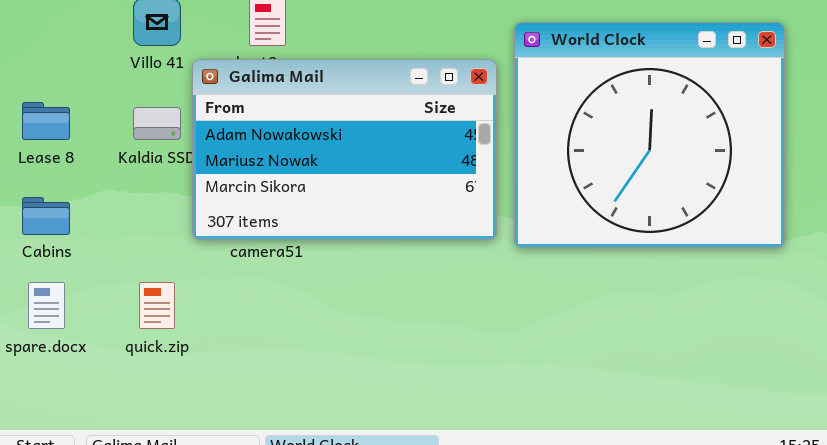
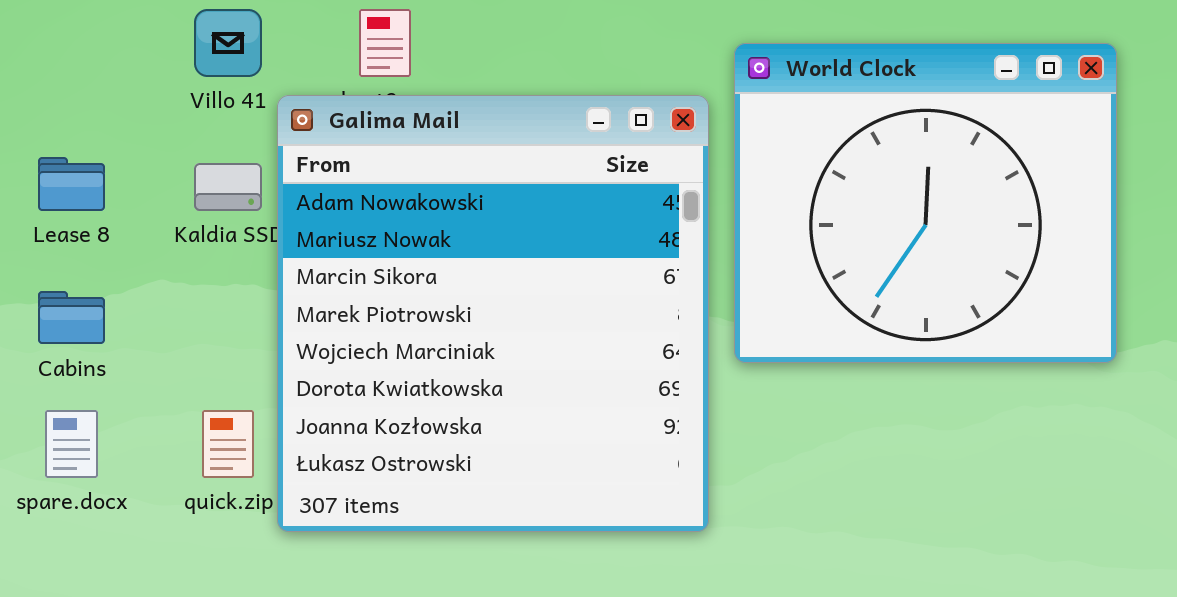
Galima Mail: [192,59,497,240] -> [277,95,709,532], resized

